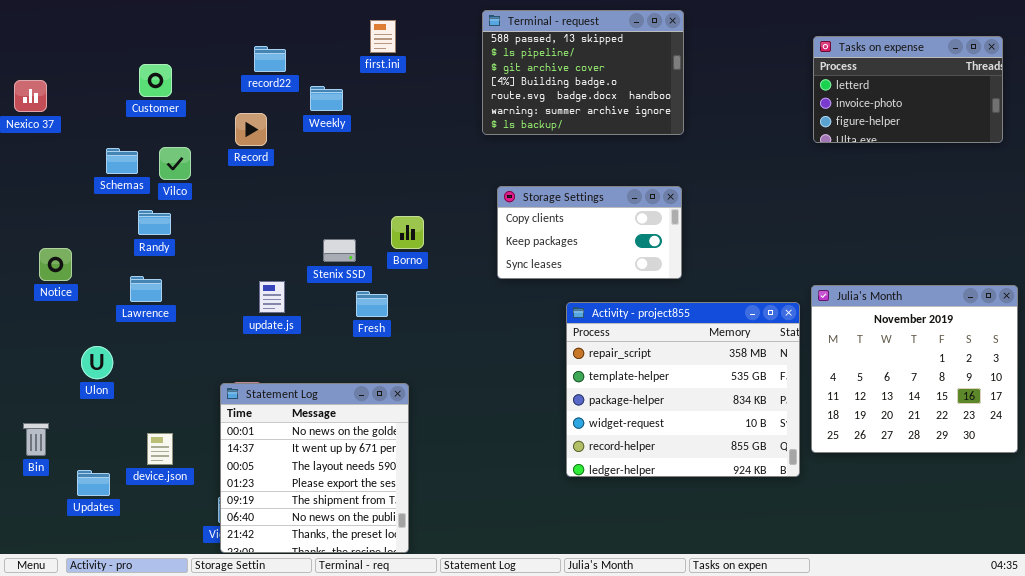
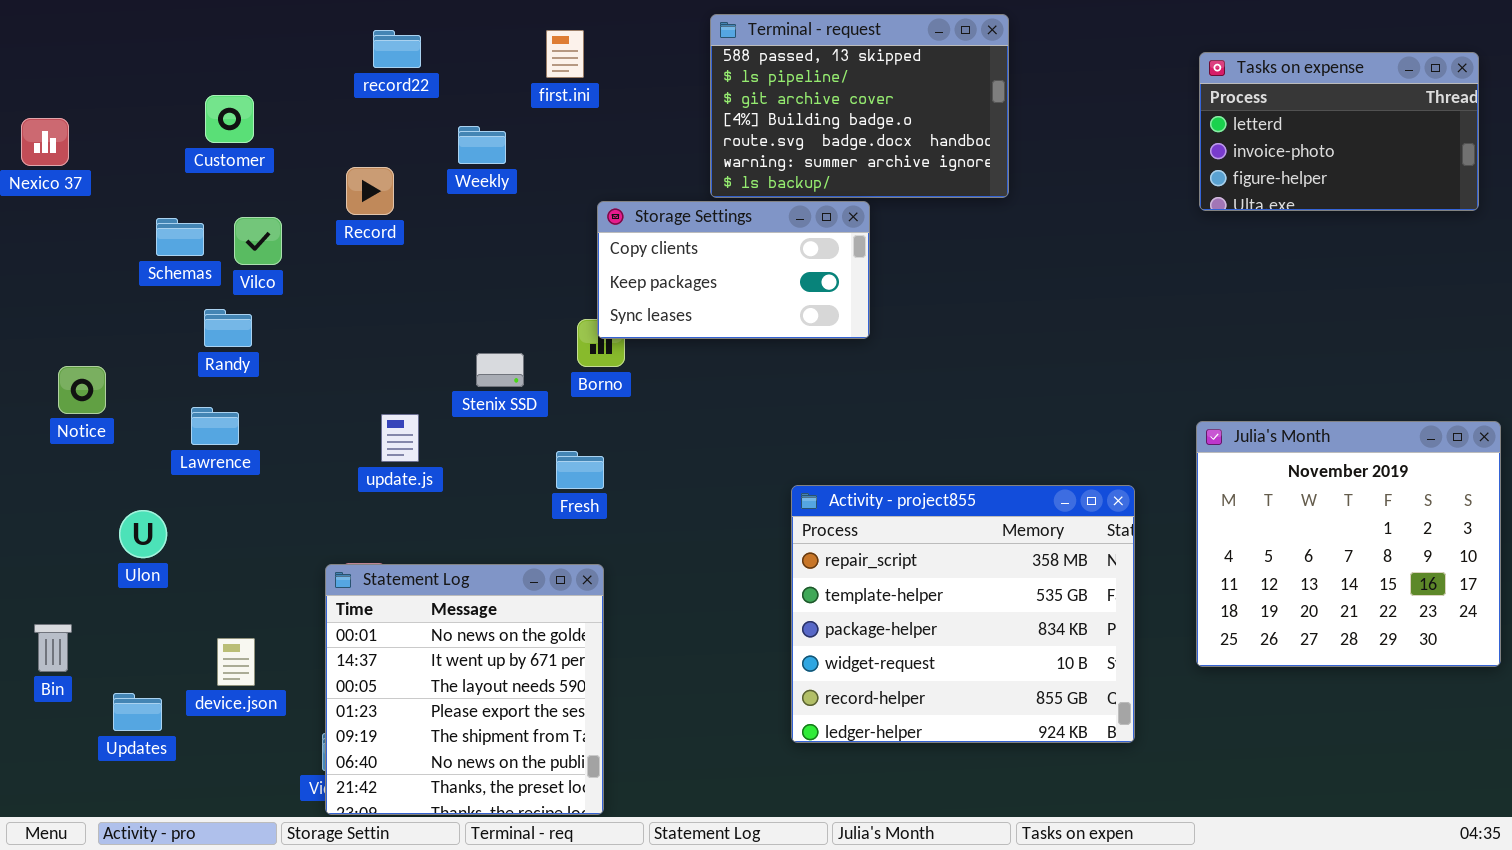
record22: [254,46,286,72] -> [373,30,421,68], moved
Storage Settings: [497,186,682,279] -> [597,201,870,339], moved
Fresh: [356,291,388,317] -> [556,451,604,489], moved
Activity - project855: [566,302,800,477] -> [791,485,1135,743], moved

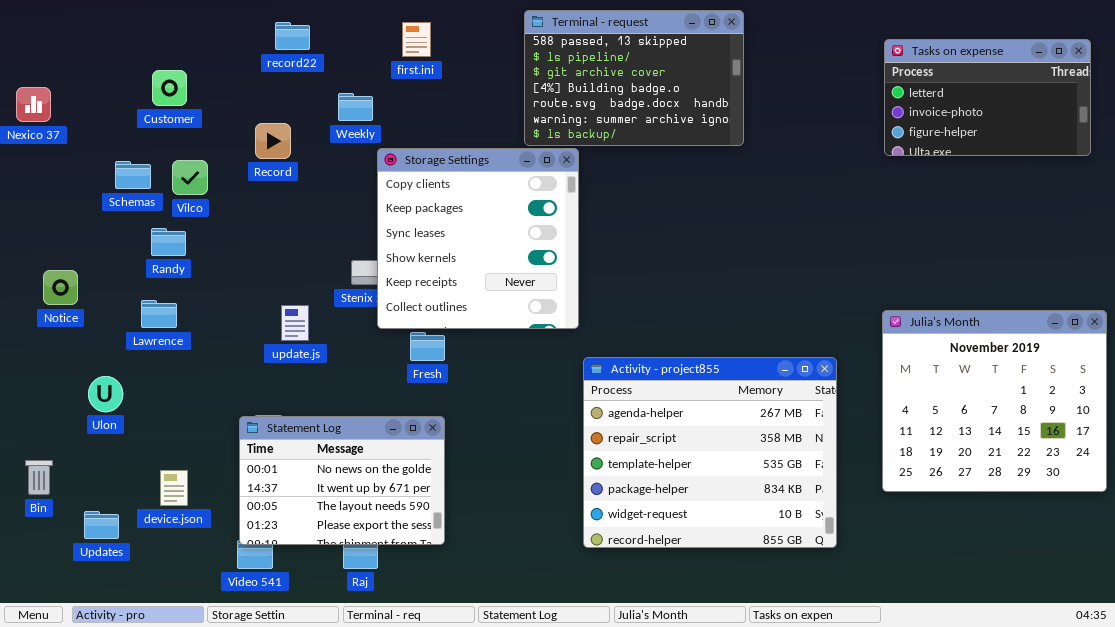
Storage Settings: [597,201,870,339] -> [377,148,579,329], moved, resized
Activity - project855: [791,485,1135,743] -> [583,357,837,548], scrolled up 1 row
Statement Log: [325,564,604,815] -> [239,416,445,545], resized

